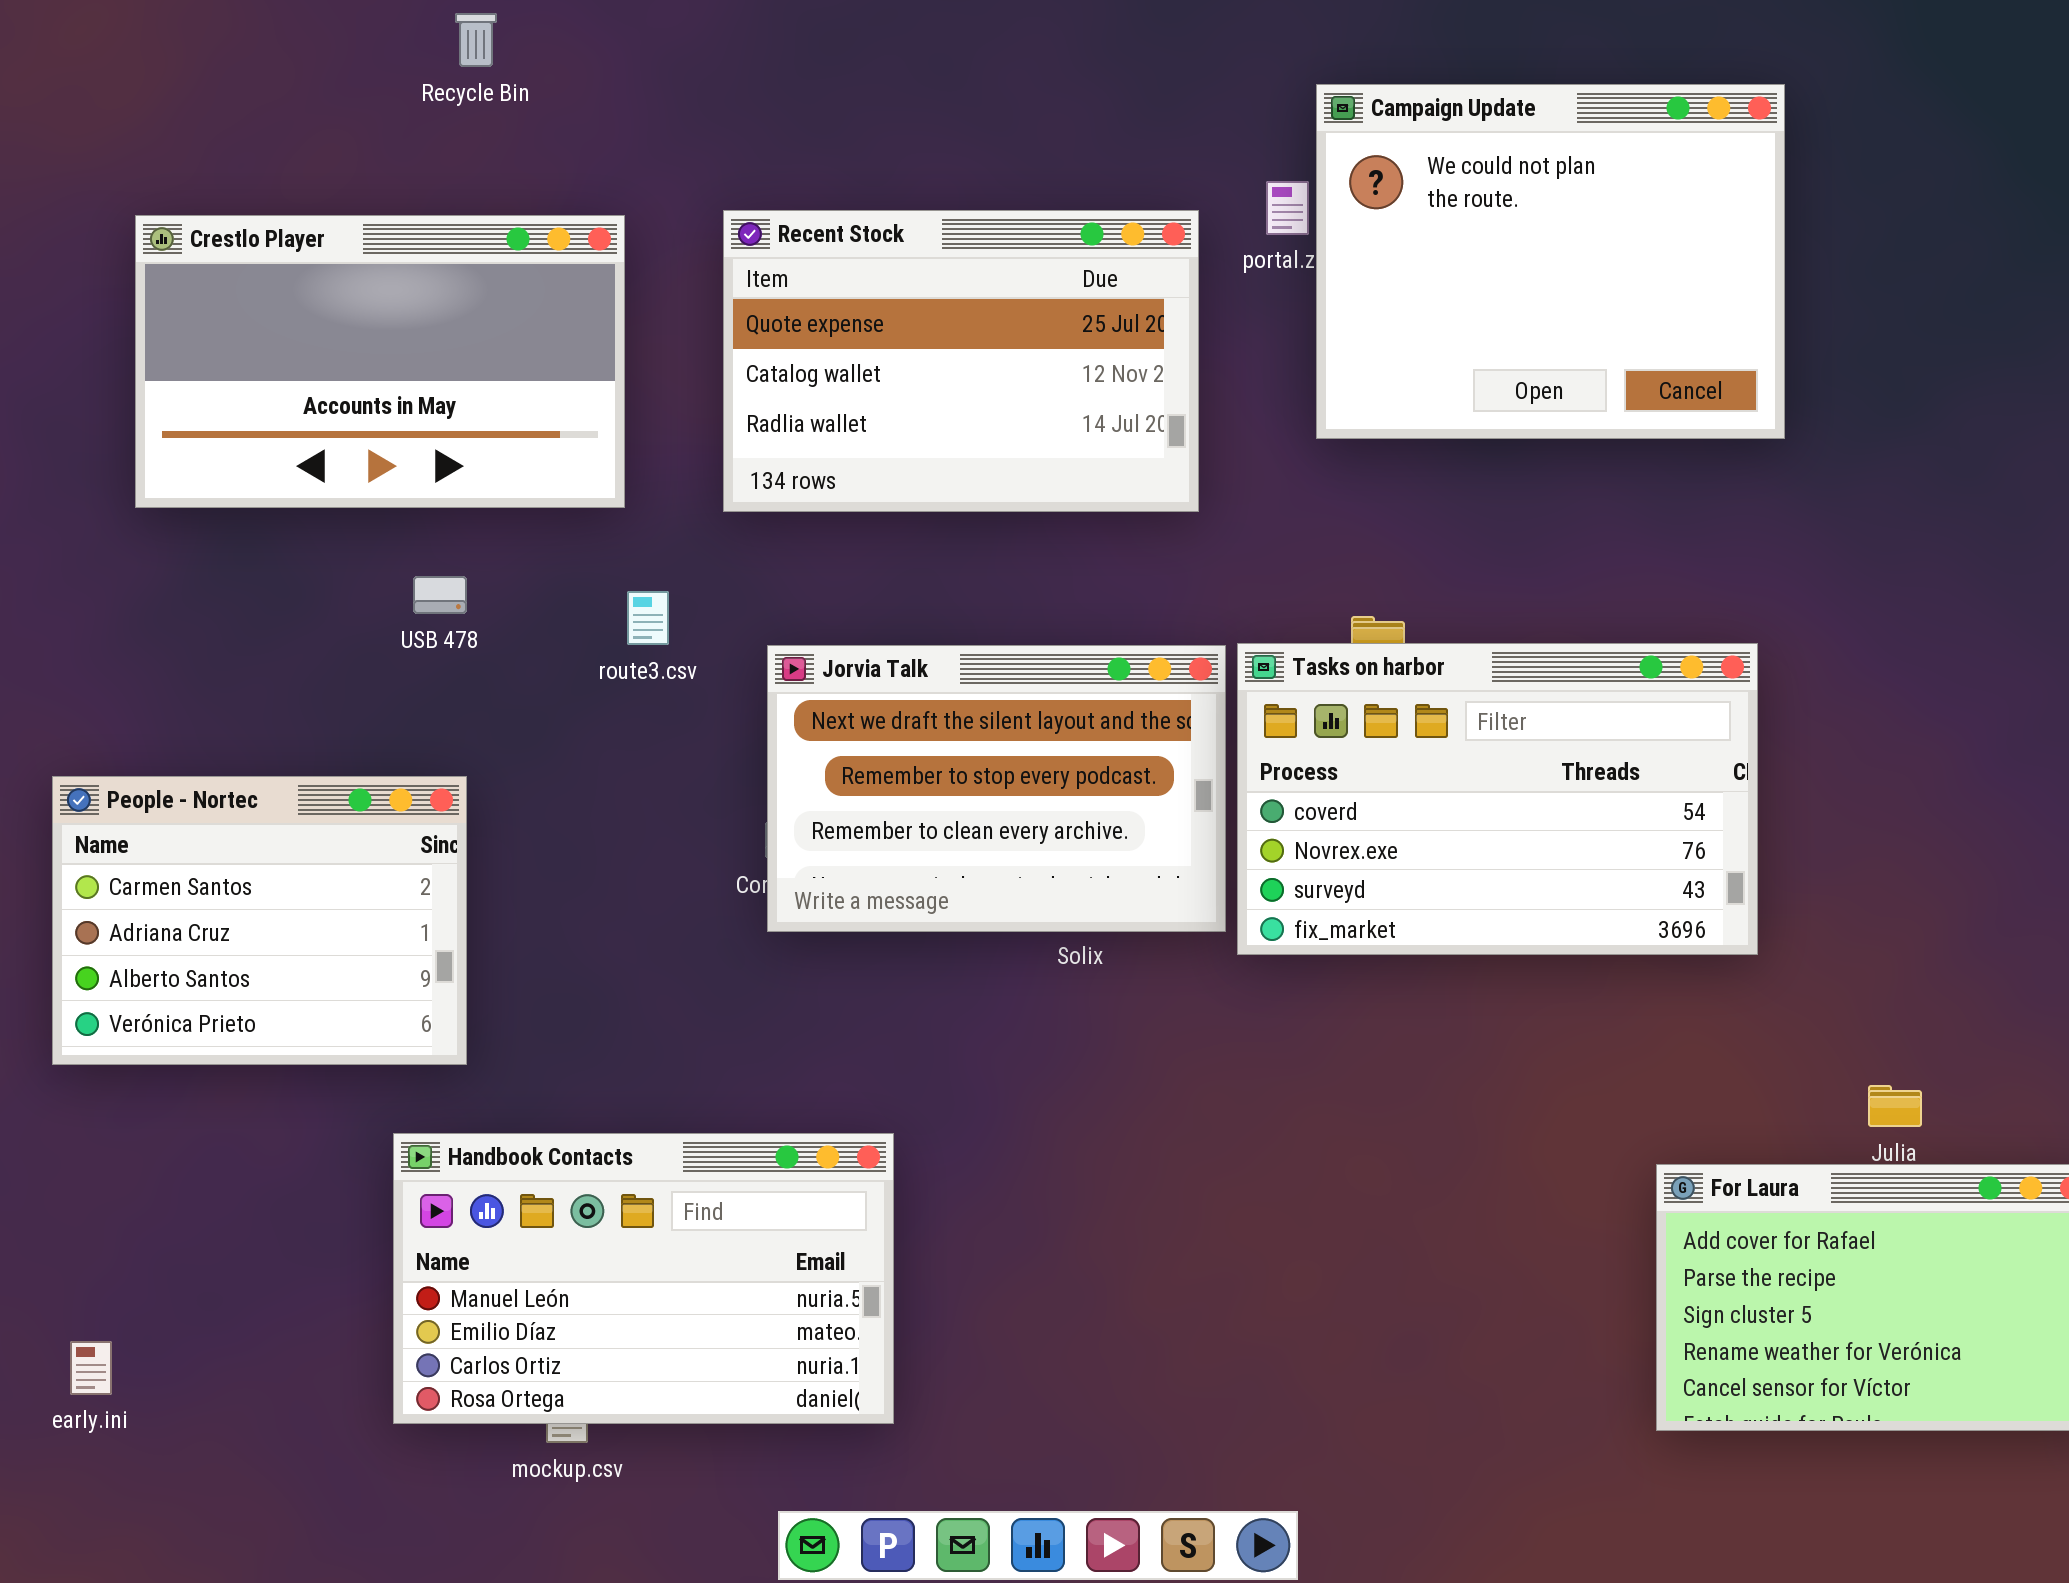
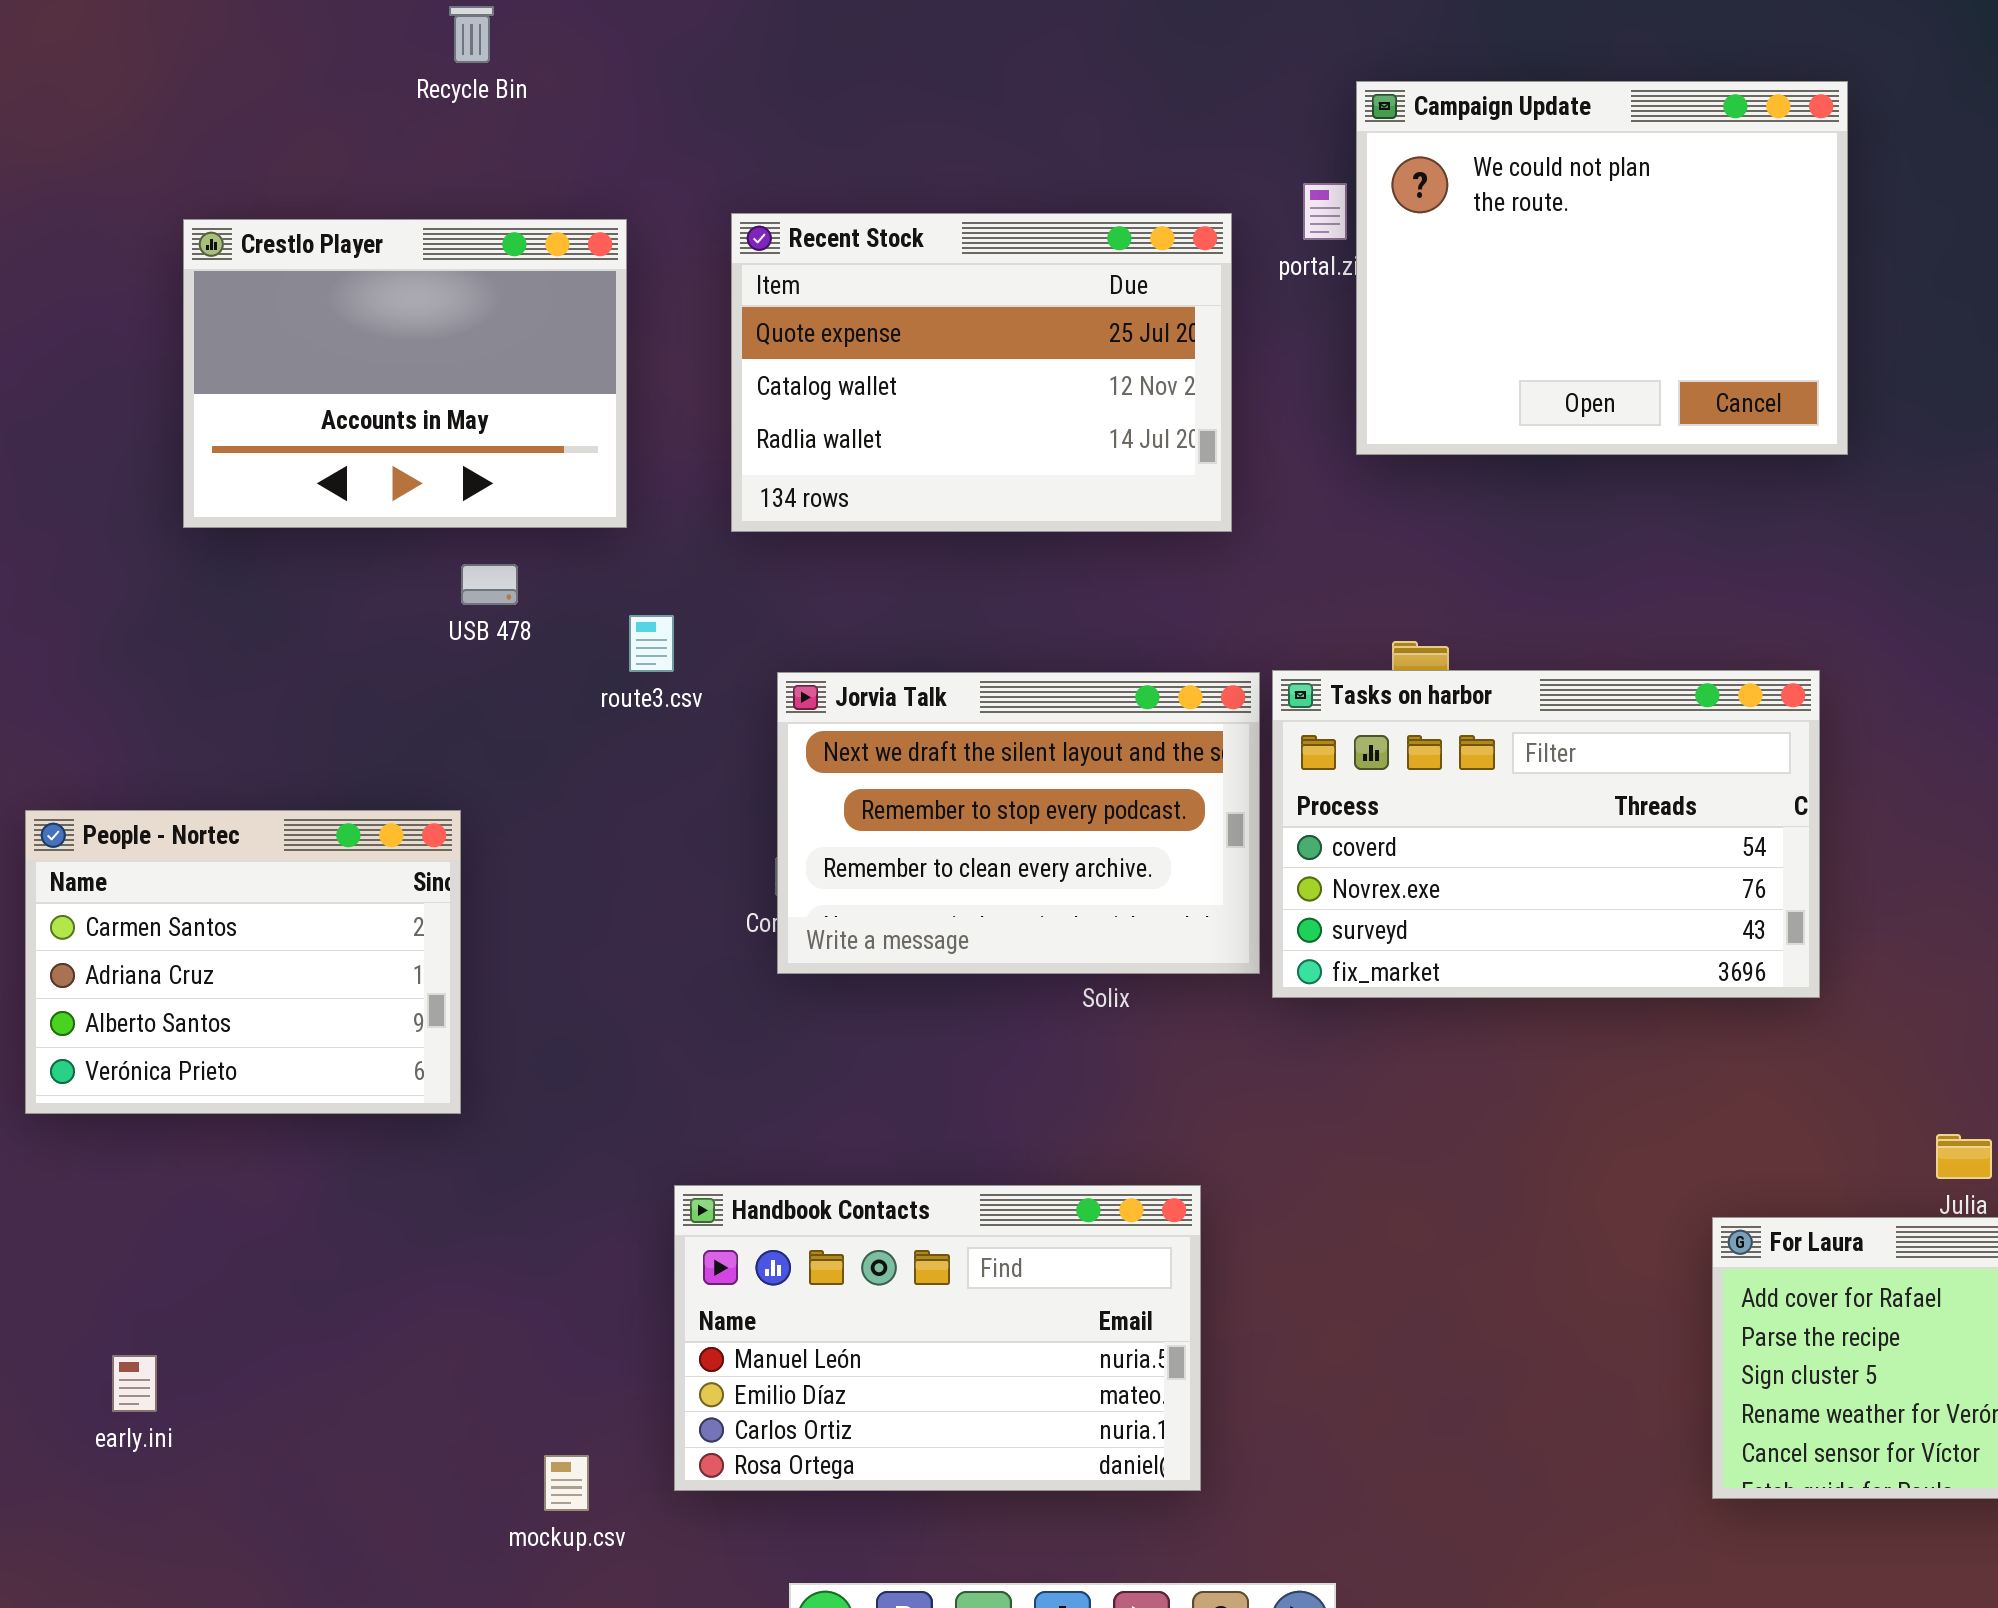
Crestlo Player: [135,215,625,508] -> [183,219,627,528], resized
USB 478: [413,576,467,614] -> [461,564,518,605], moved
Handbook Contacts: [393,1133,894,1424] -> [674,1185,1201,1491], moved
early.ini: [70,1341,112,1395] -> [112,1355,157,1412], moved

